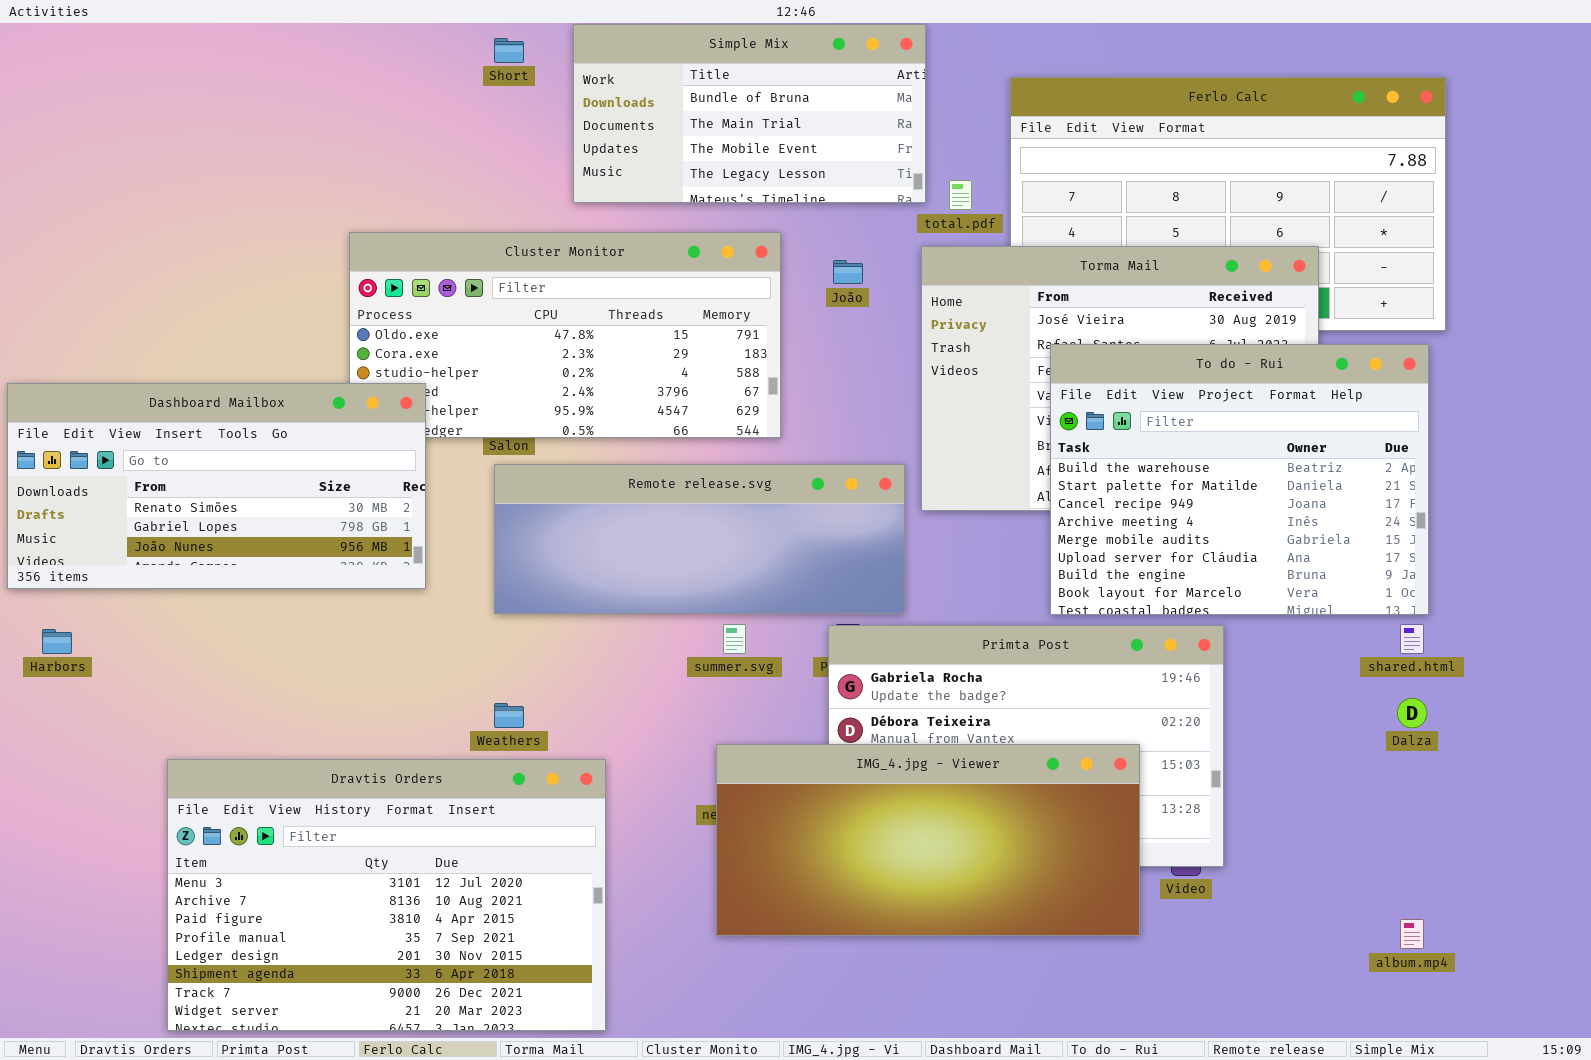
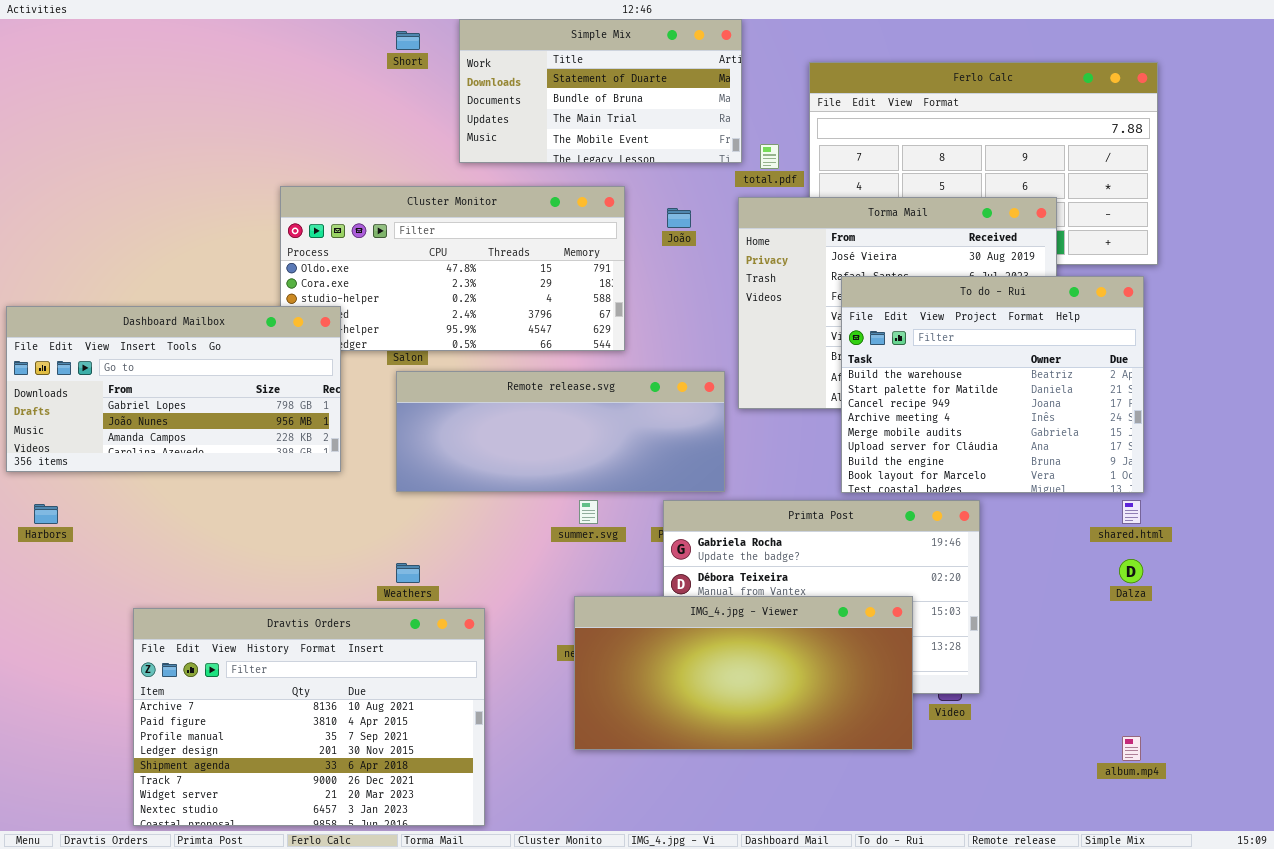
Simple Mix: [573,24,926,203] -> [459,19,742,163], scrolled up 1 row
Dashboard Mailbox: [7,383,426,589] -> [6,306,341,472], scrolled down 1 row
Dravtis Orders: [167,759,606,1031] -> [133,608,485,826], scrolled down 1 row

